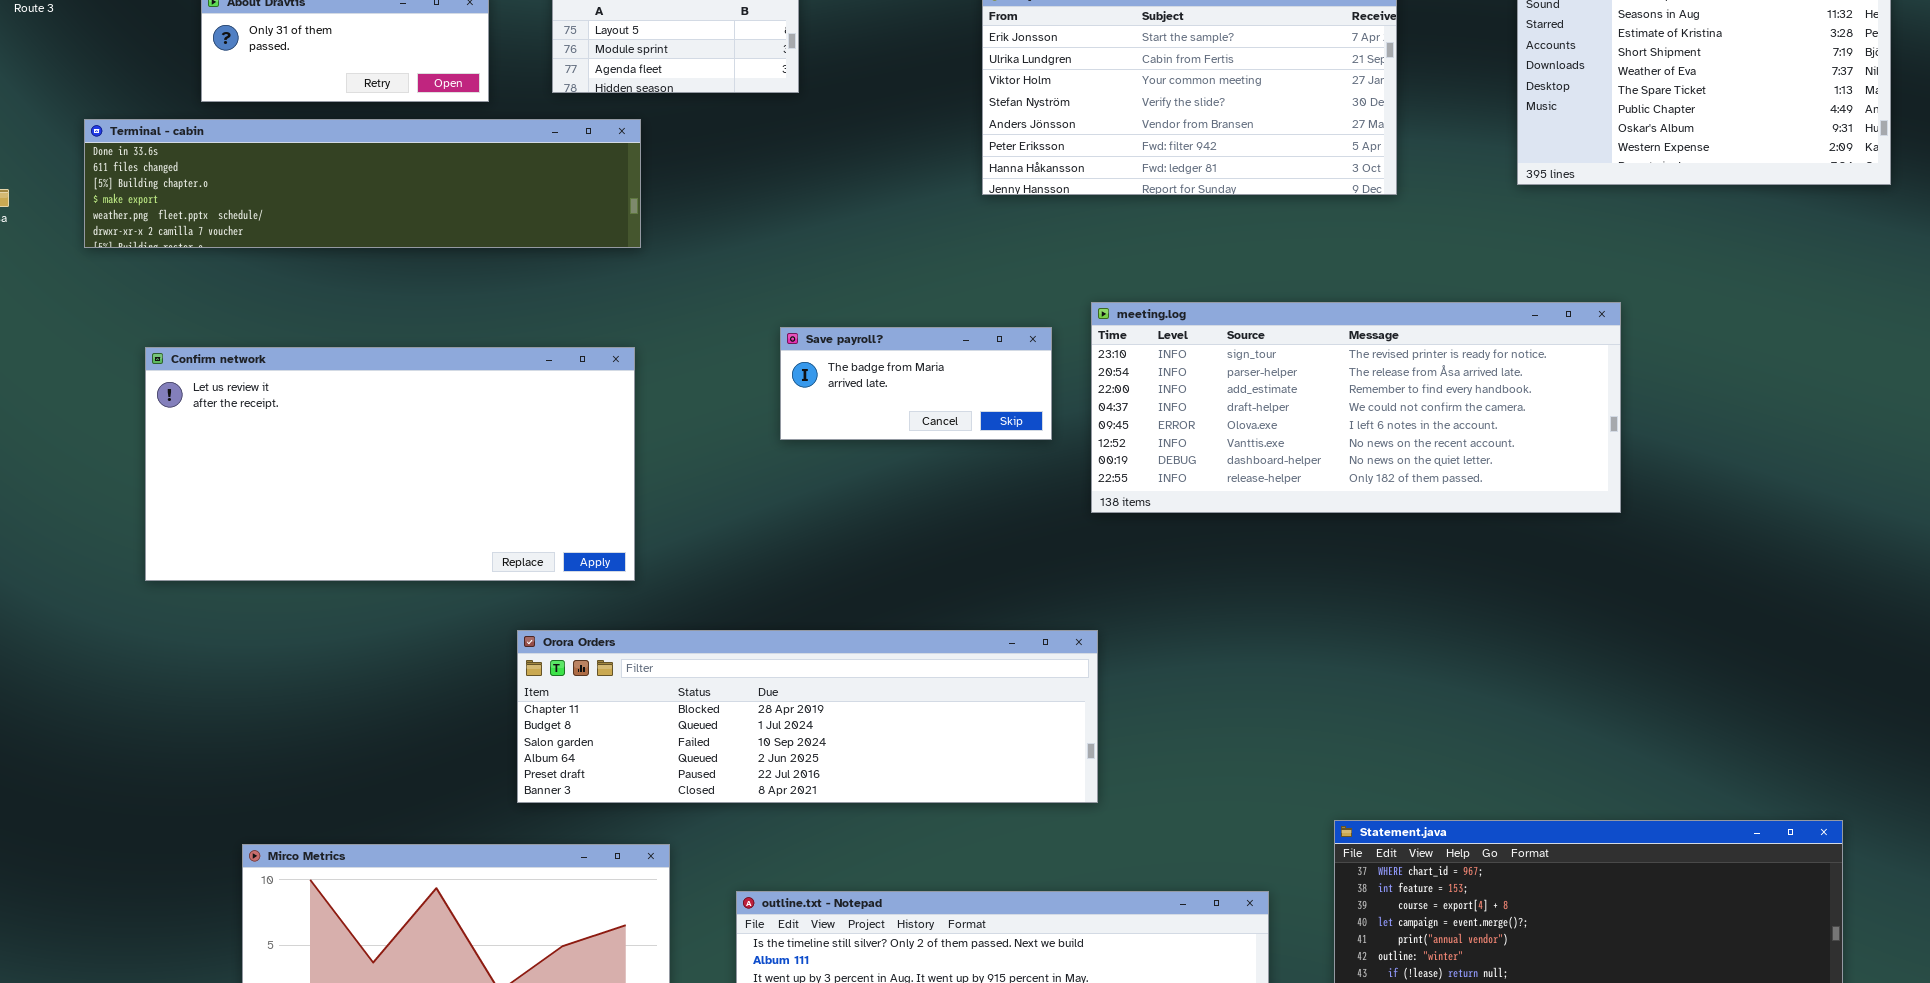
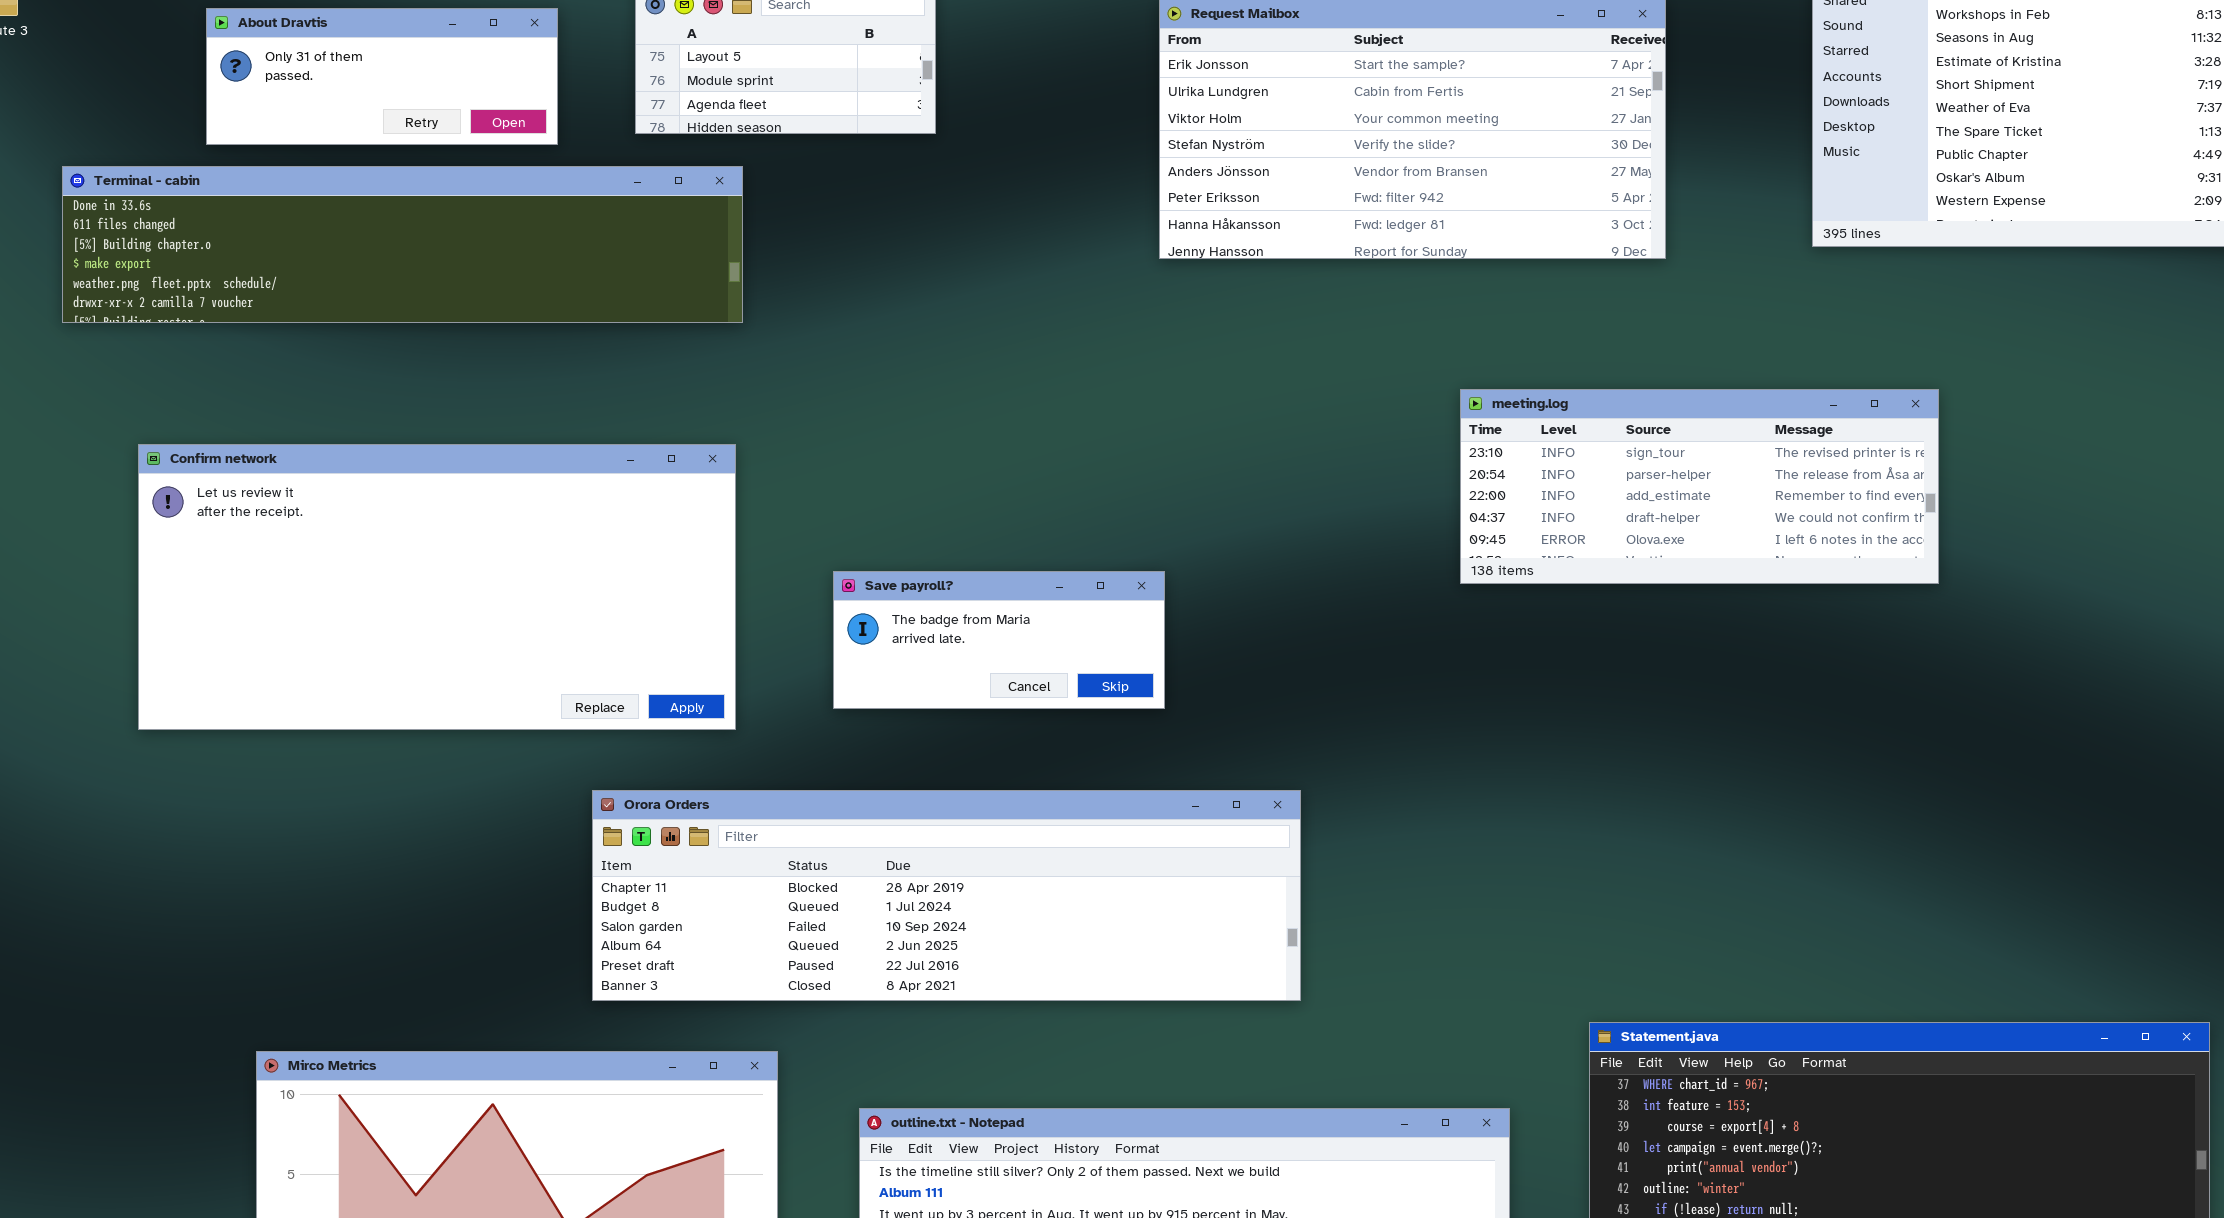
meeting.log: [1091,302,1621,513] -> [1460,389,1939,584], resized
Save payroll?: [780,327,1052,440] -> [833,571,1165,709], moved

